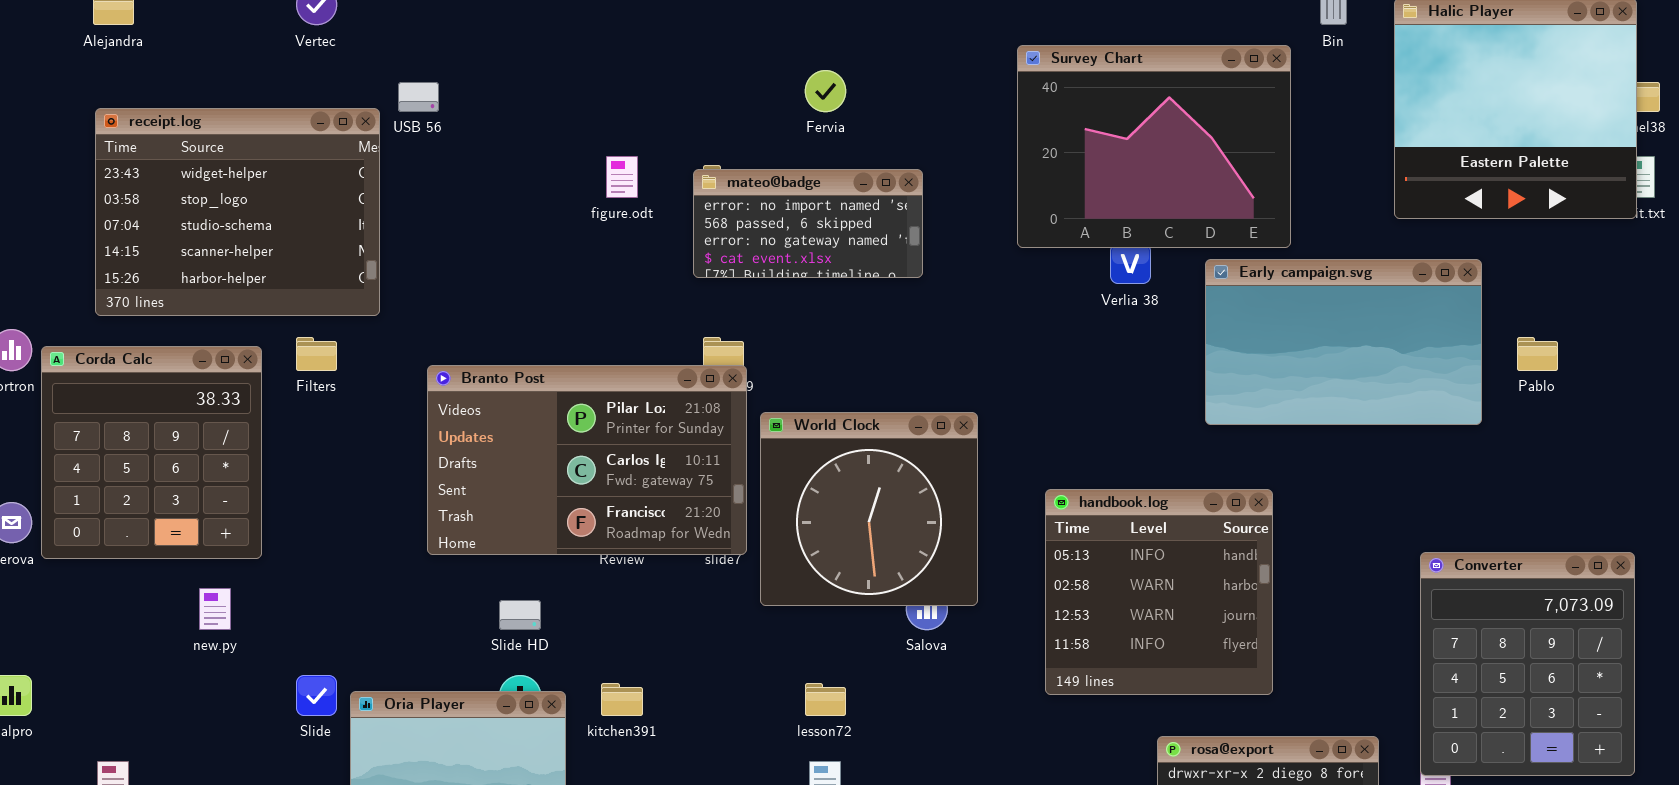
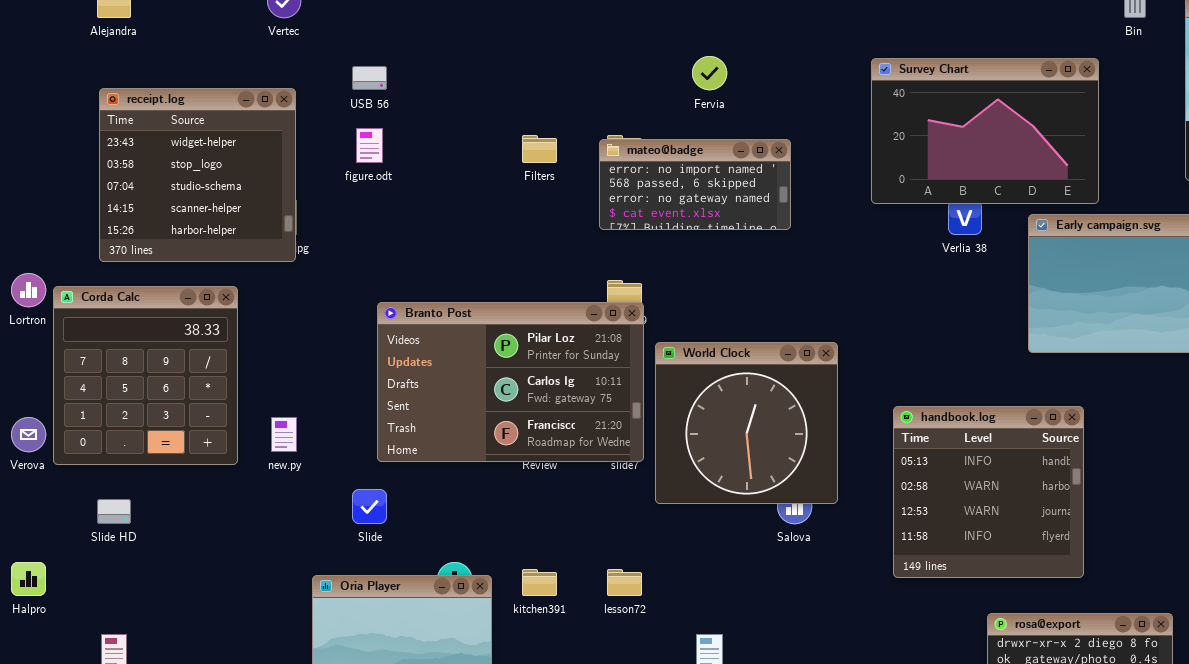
Survey Chart: [1017,45,1291,248] -> [871,58,1099,204], resized
receipt.log: [95,108,380,316] -> [99,88,296,262], resized
figure.odt: [606,156,638,198] -> [356,128,383,163], moved
Filters: [296,337,337,371] -> [522,135,557,163], moved
new.py: [199,588,231,630] -> [271,417,297,452], moved
Slide HD: [499,600,541,630] -> [97,499,131,524], moved
Slide: [296,675,337,716] -> [352,489,387,524], moved
lesson72: [805,683,846,716] -> [607,569,642,596], moved

